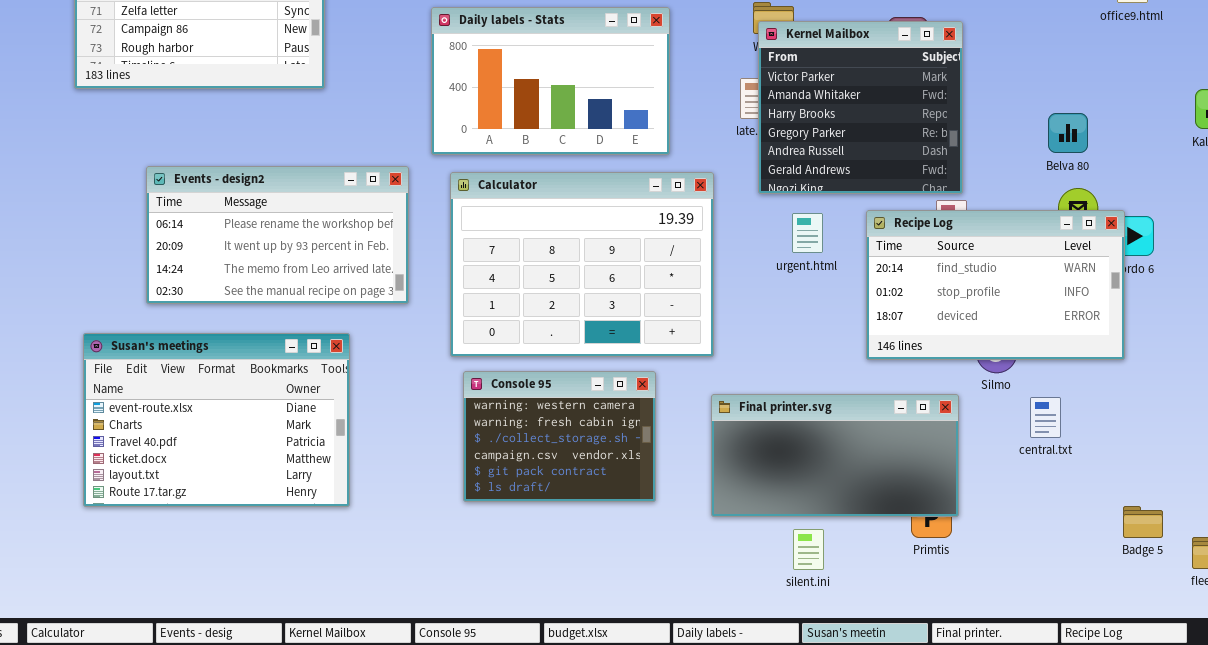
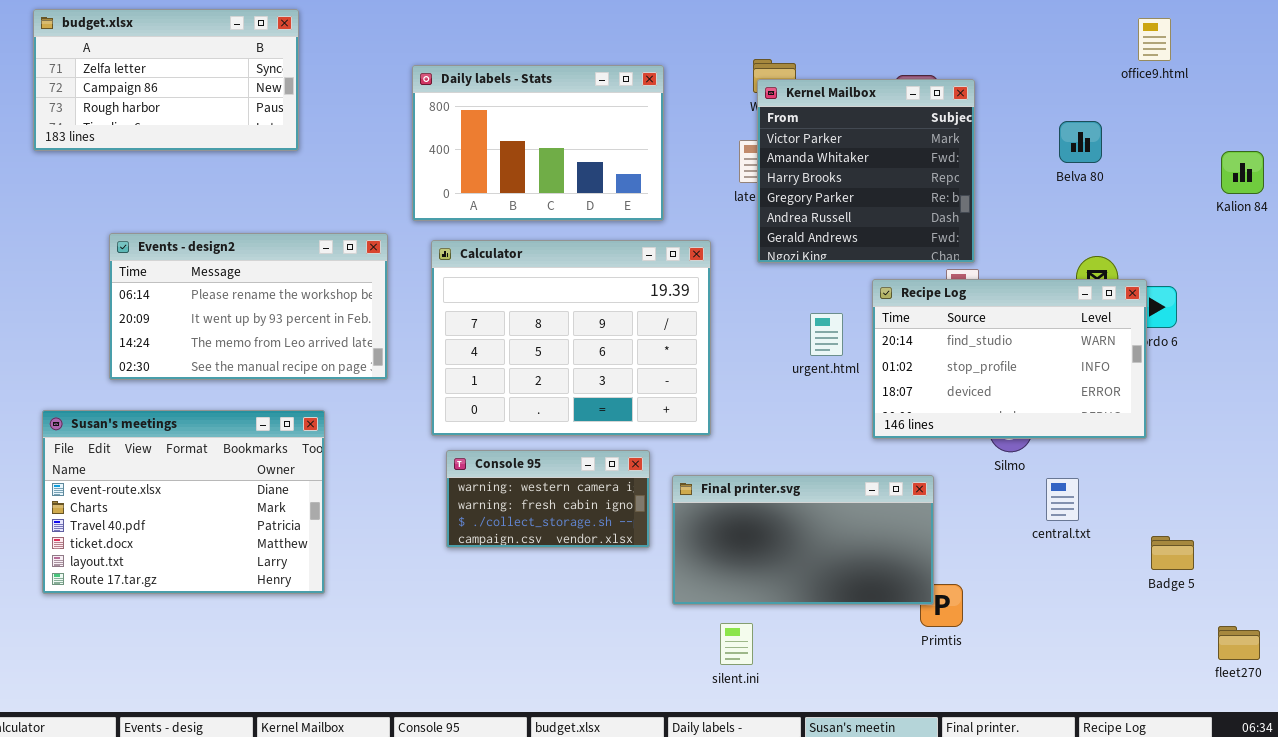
Belva 80: [1048,113,1088,153] -> [1059,121,1102,163], moved
urgent.html: [792,213,823,253] -> [810,313,843,356], moved
Console 95: [463,371,656,502] -> [446,450,650,548], resized
Final printer.svg: [711,394,959,517] -> [672,475,934,605], moved
Badge 5: [1123,506,1163,538] -> [1151,536,1194,570], moved
silent.ini: [793,529,824,570] -> [720,623,753,665], moved

